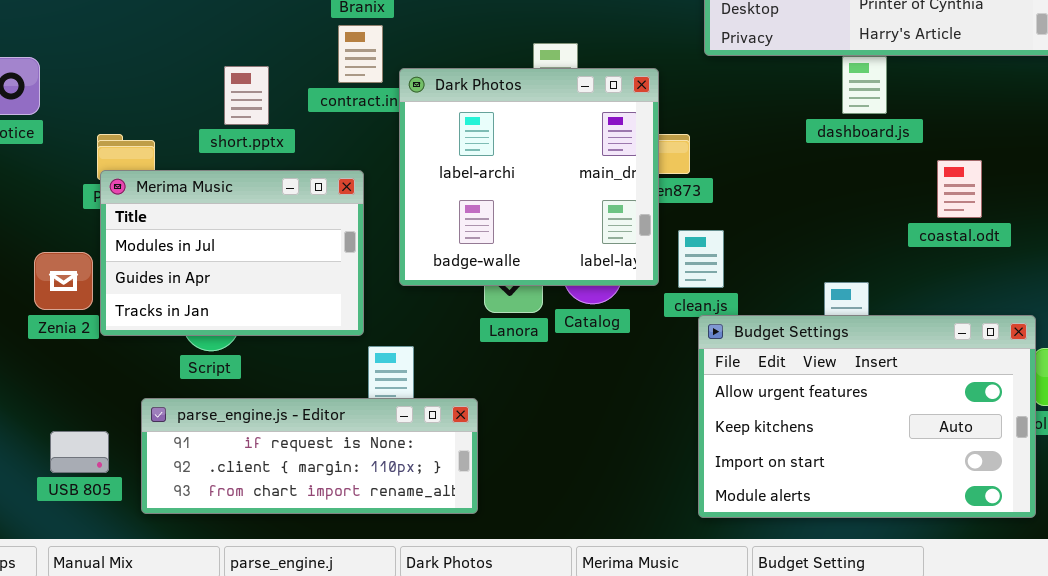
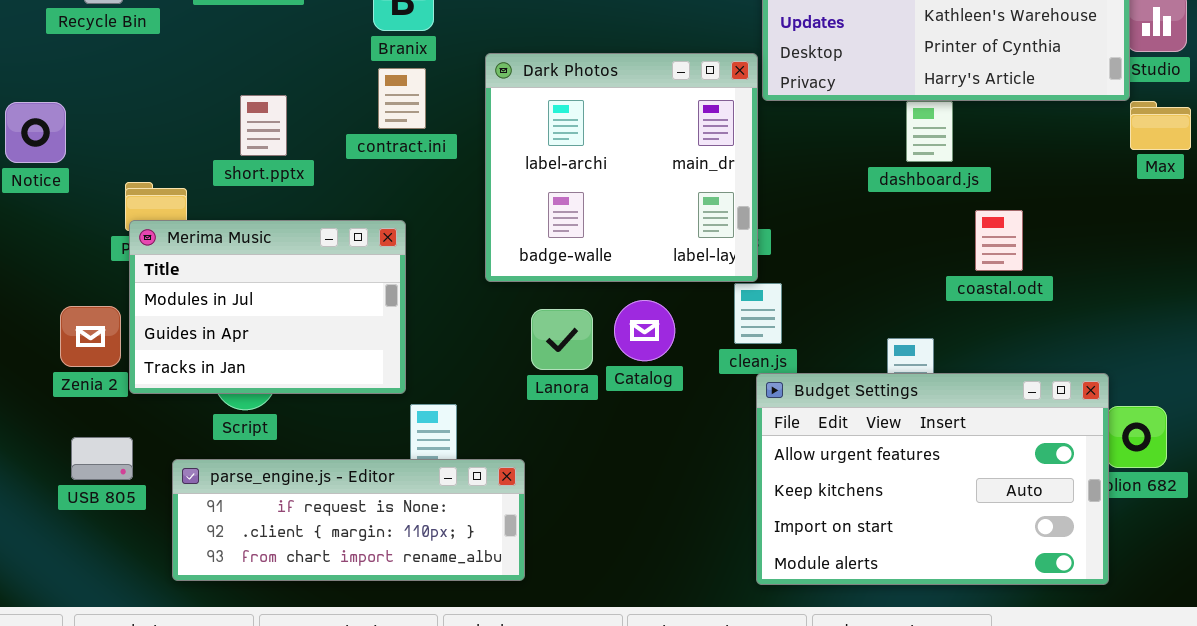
short.pptx: [224,66,269,125] -> [240,95,287,156], moved
Dark Photos: [399,68,659,286] -> [485,53,758,282], moved
coastal.odt: [937,160,982,218] -> [975,210,1023,271], moved
USB 805: [50,431,109,473] -> [71,437,133,480], moved

